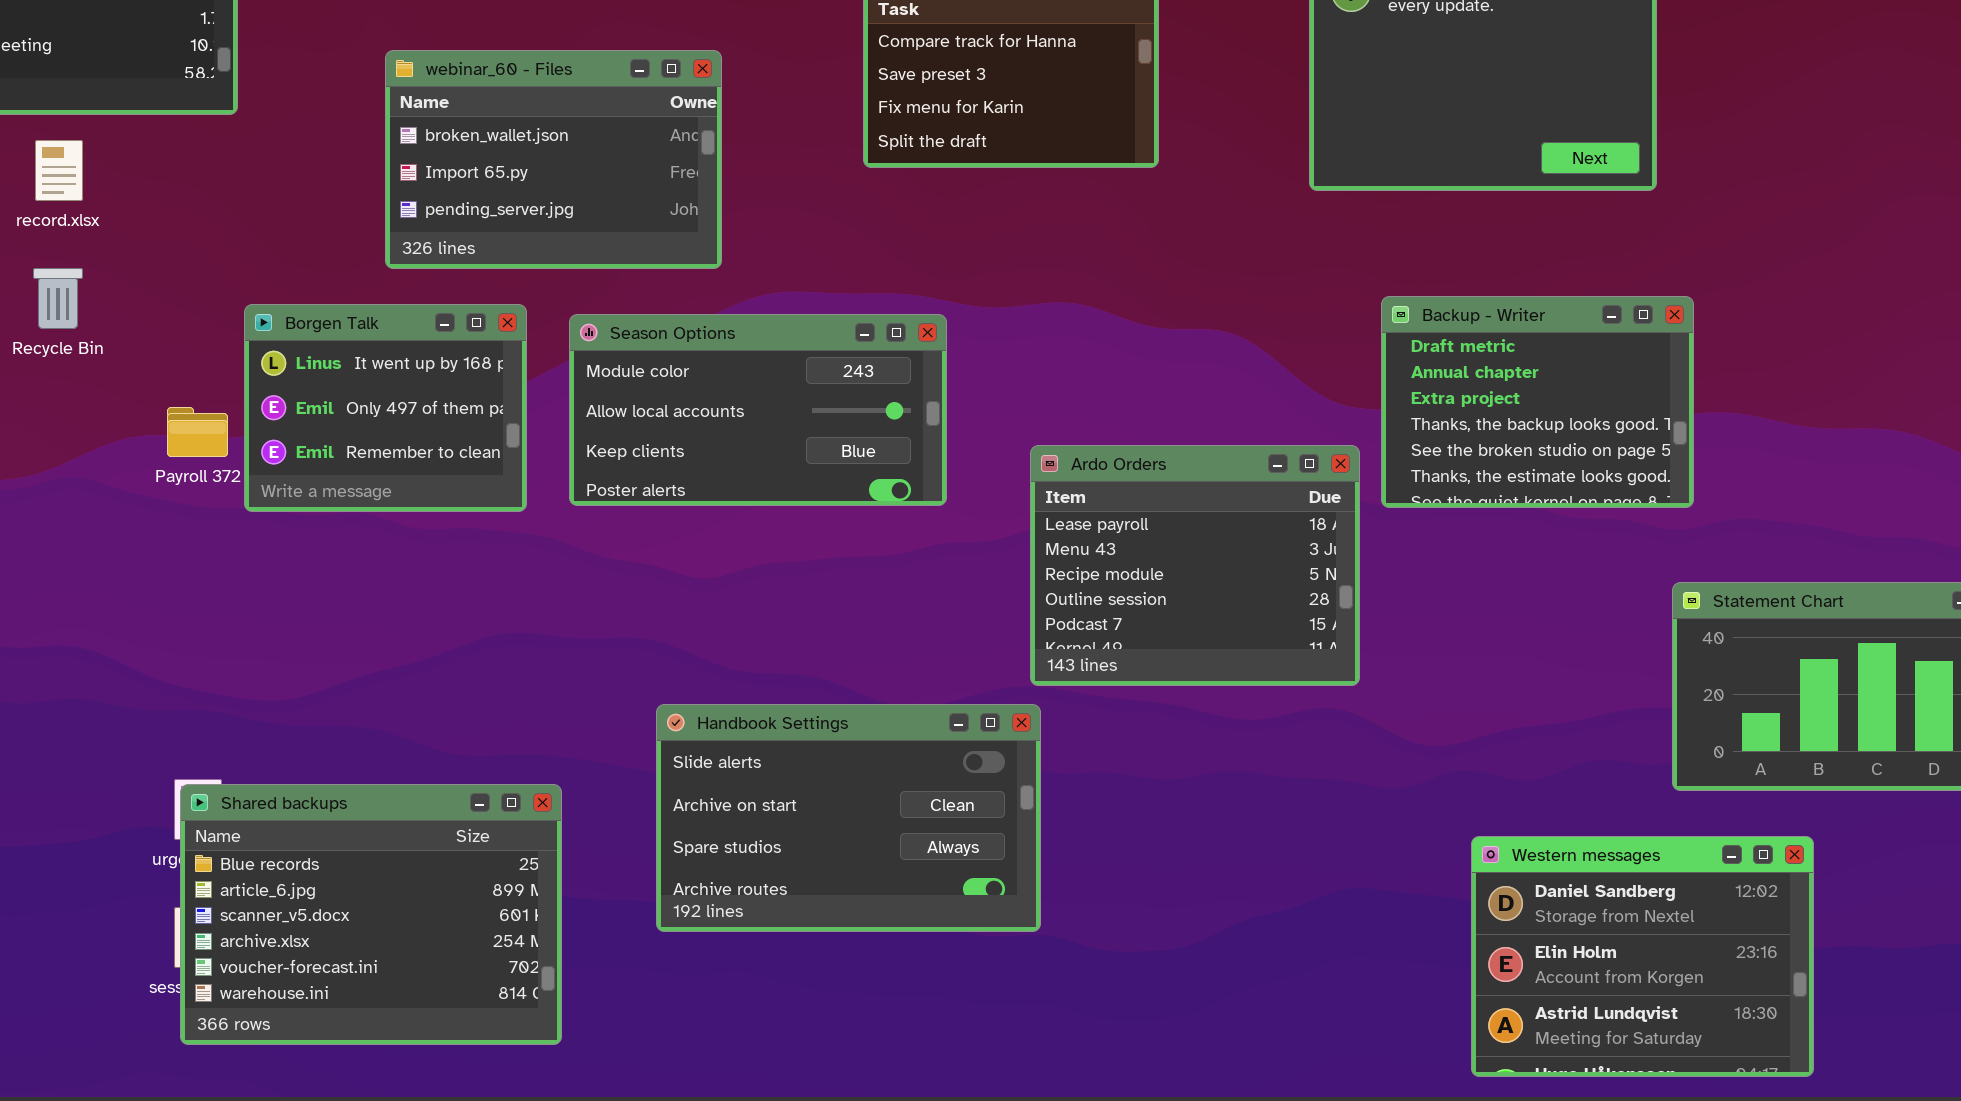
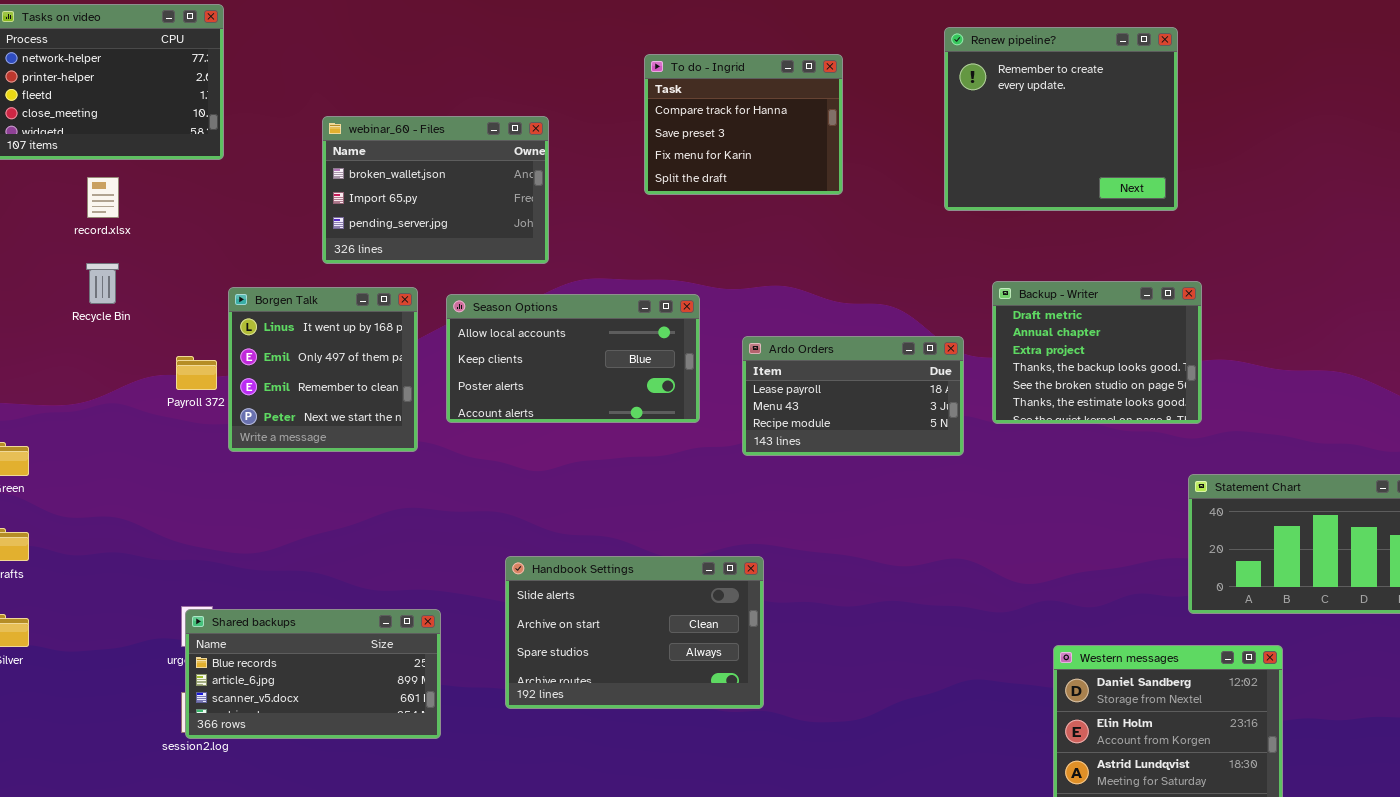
Borgen Talk: [244,304,527,512] -> [228,287,418,452], resized
Season Options: [569,314,947,506] -> [446,294,700,423], scrolled down 1 row
Ardo Orders: [1030,445,1360,686] -> [742,336,964,456], moved, resized
Shared backups: [180,784,562,1045] -> [185,609,441,739], resized

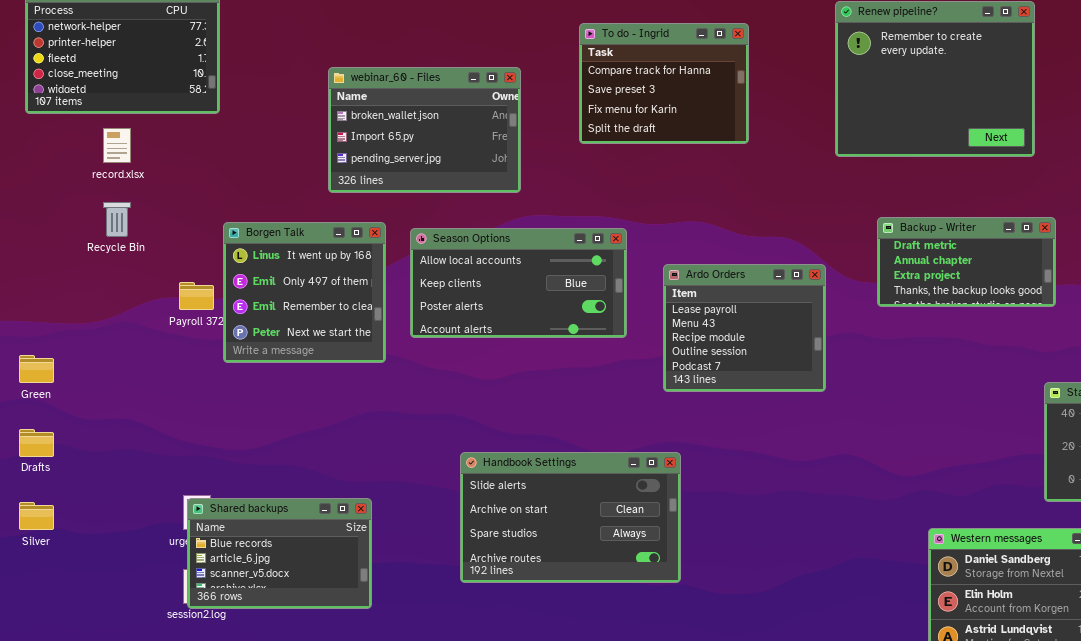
webinar_60 - Files: [322,116,549,264] -> [328,67,521,193], moved
Backup - Writer: [992,281,1202,424] -> [877,217,1056,307], resized
Ardo Orders: [742,336,964,456] -> [663,264,826,392], resized
Shared backups: [185,609,441,739] -> [187,498,372,609], resized

